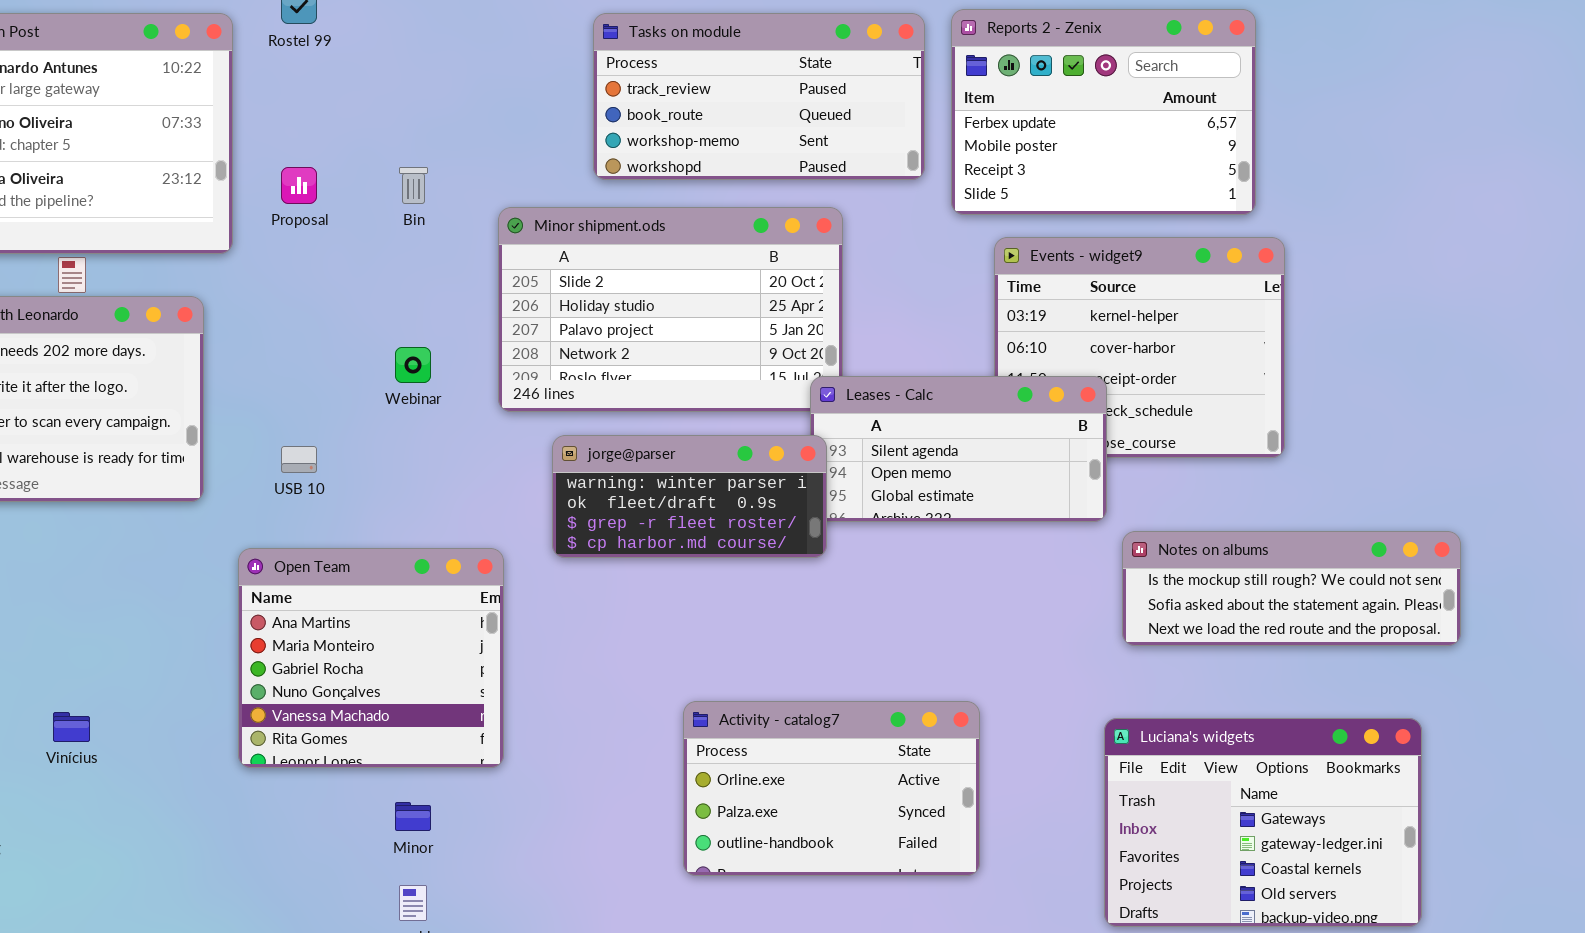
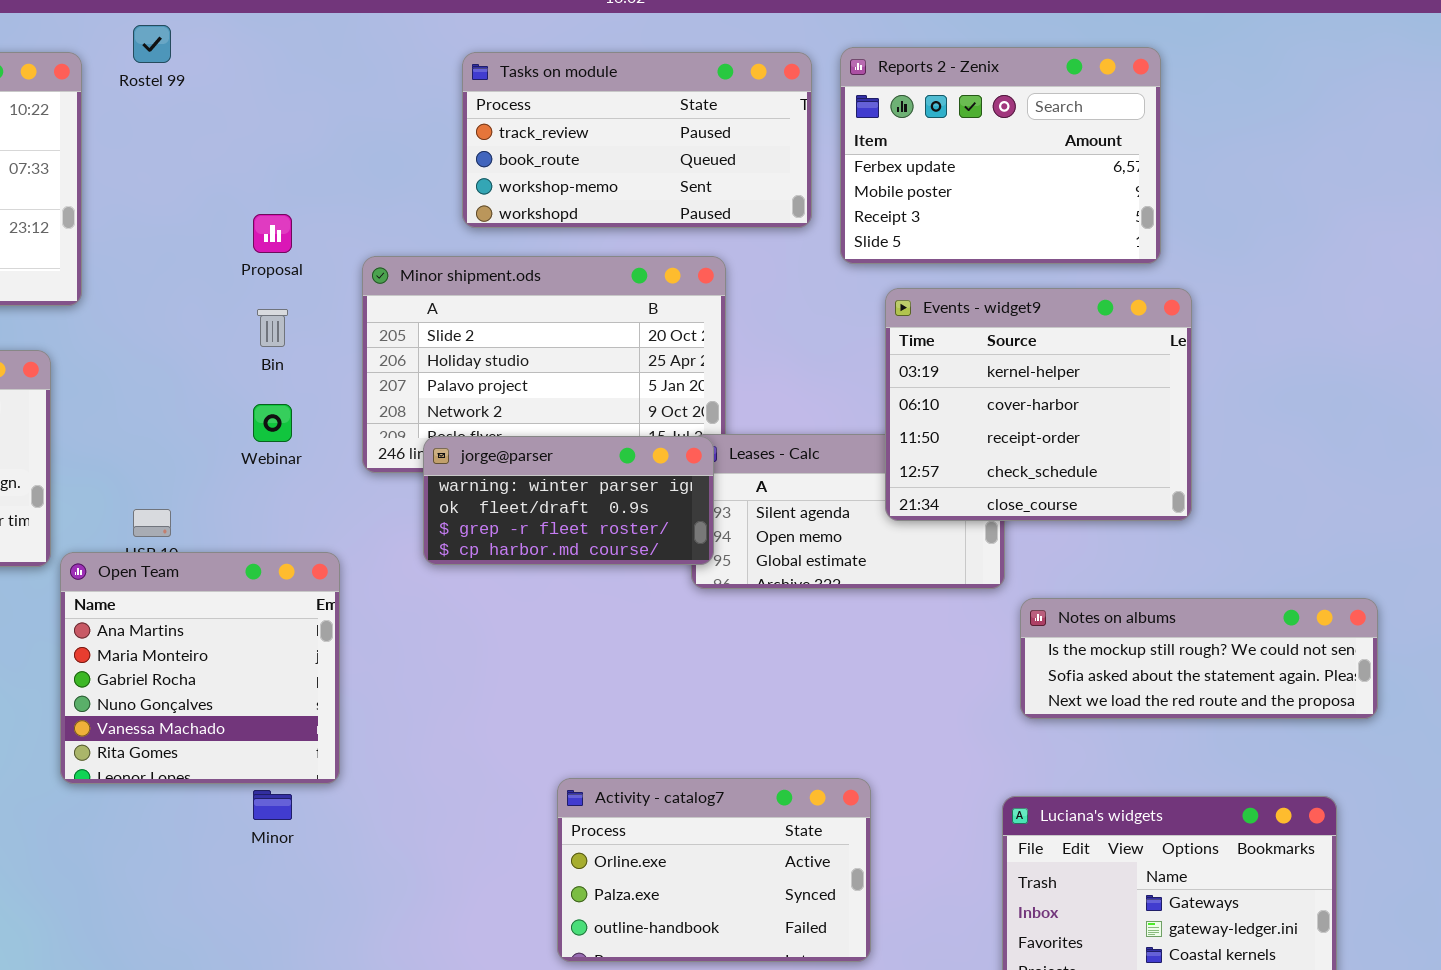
Proposal: [281,167,317,204] -> [253,214,292,253], moved
Bin: [399,167,428,204] -> [257,309,288,347], moved
Events - widget9: [994,237,1285,458] -> [885,288,1192,521], raised
jorge@parser: [552,435,827,558] -> [423,436,714,565], moved
Open Team: [238,548,504,768] -> [60,552,340,784], moved
Minor: [395,802,431,831] -> [253,790,292,820], moved

